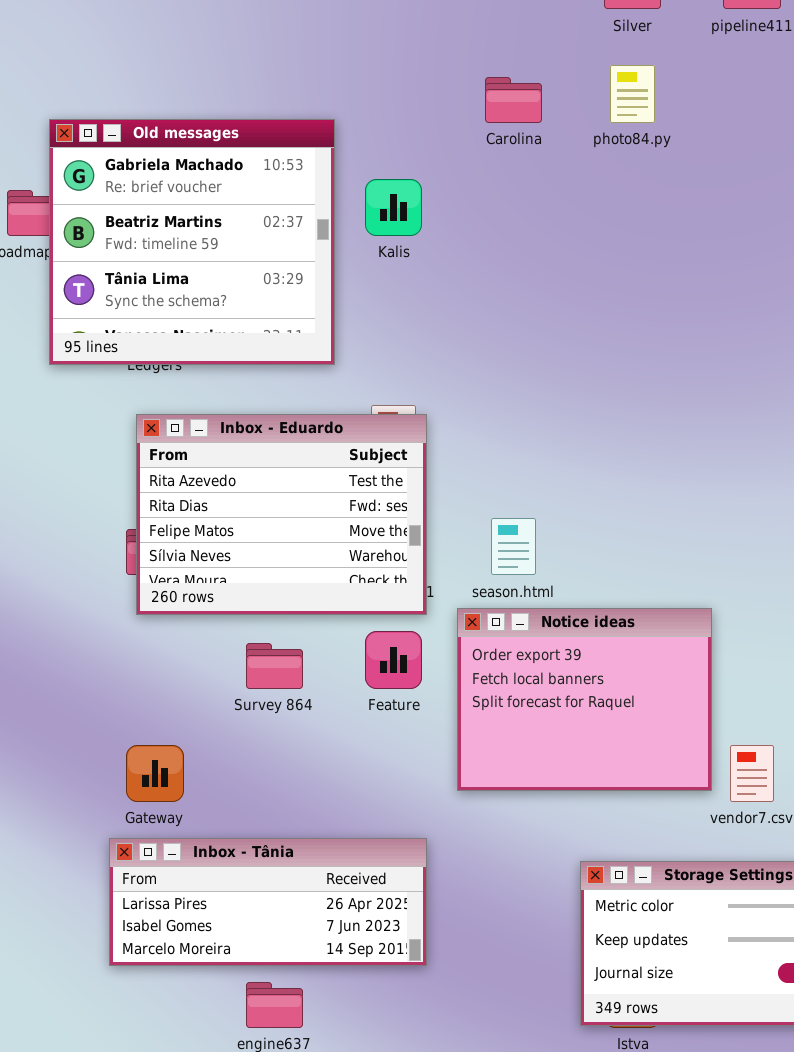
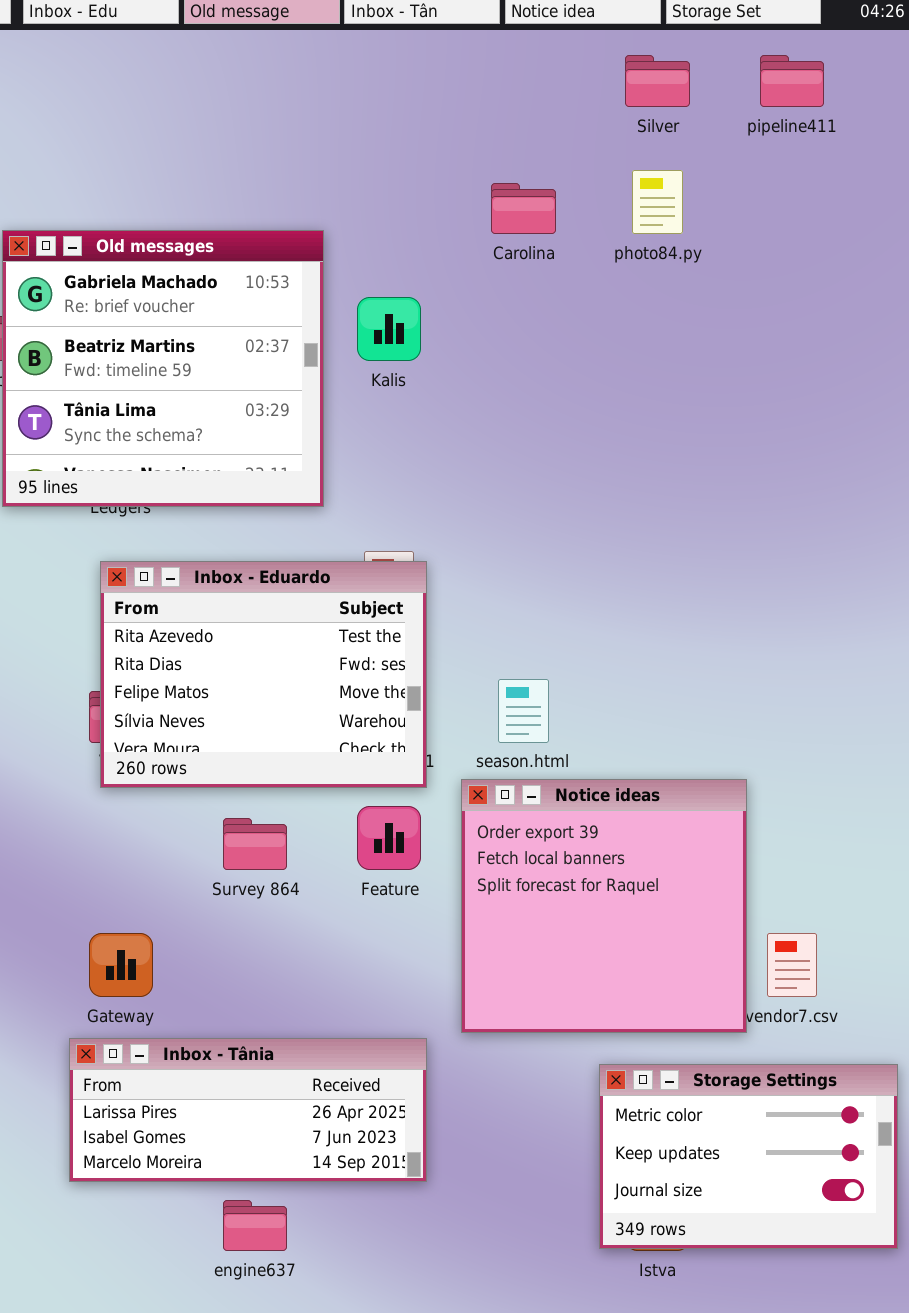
Notice ideas: [457,608,712,791] -> [461,779,747,1033], resized

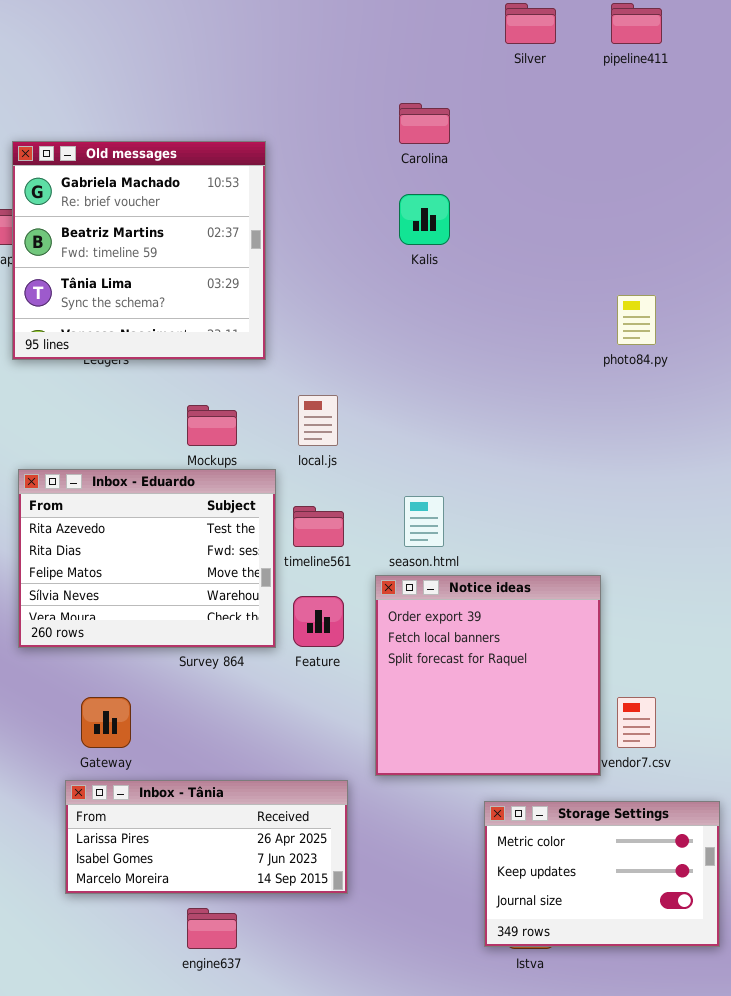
photo84.py: [632,170,683,234] -> [617,295,656,345], moved
Kalis: [357,297,421,361] -> [399,194,450,245], moved
Inbox - Eduardo: [100,561,427,788] -> [18,469,276,648], moved

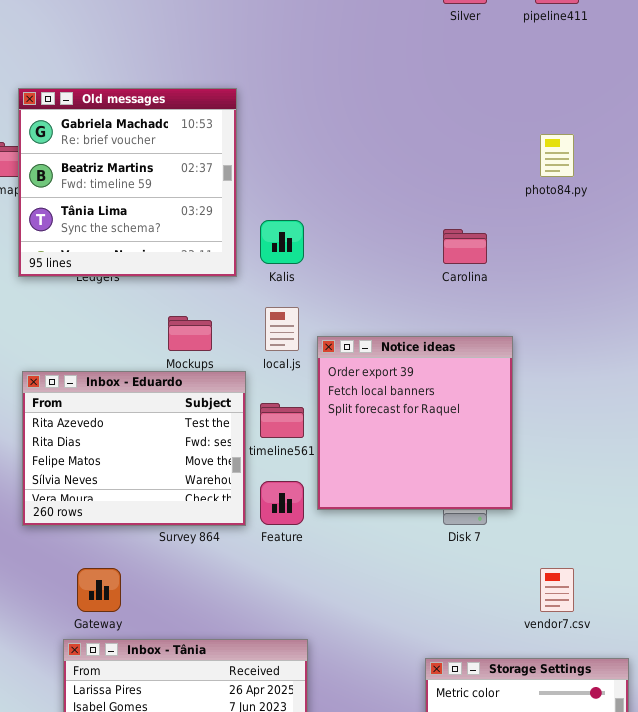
Carolina: [399,103,450,144] -> [443,229,487,264], moved
Kalis: [399,194,450,245] -> [260,220,304,264], moved
photo84.py: [617,295,656,345] -> [540,134,574,177], moved
Notice ideas: [375,575,601,776] -> [317,336,513,510], moved

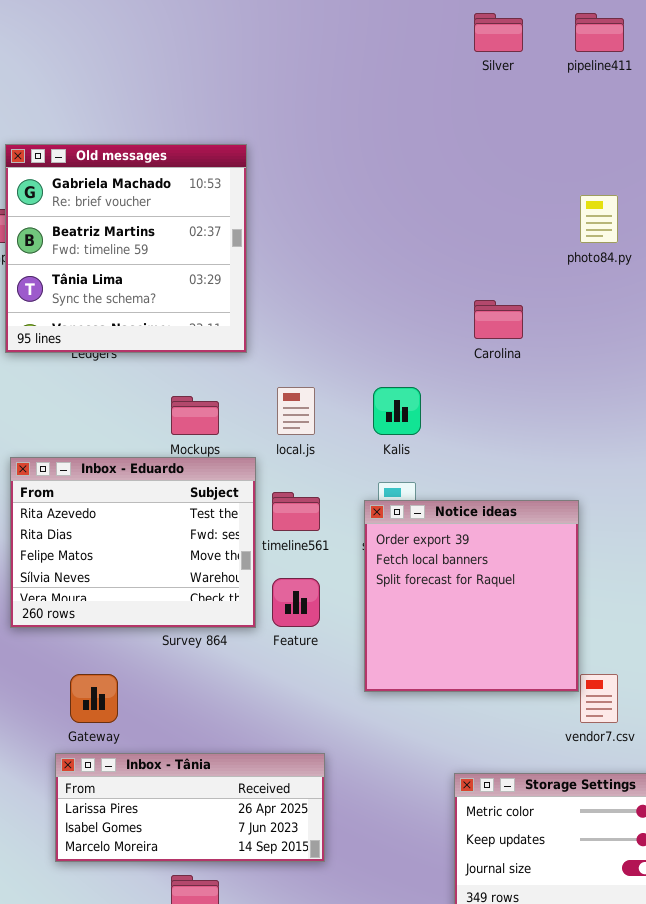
Kalis: [260,220,304,264] -> [373,387,421,435], moved
Notice ideas: [317,336,513,510] -> [364,500,579,692], moved

